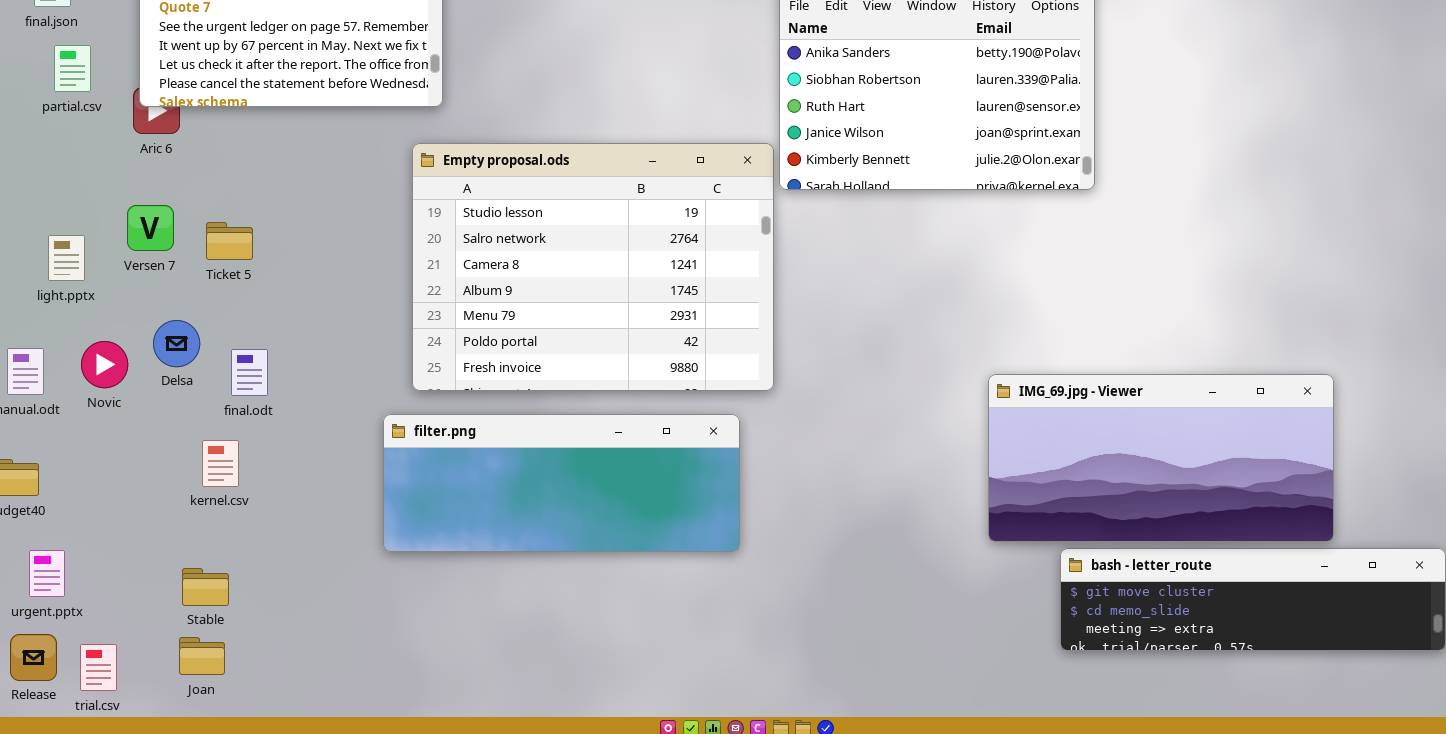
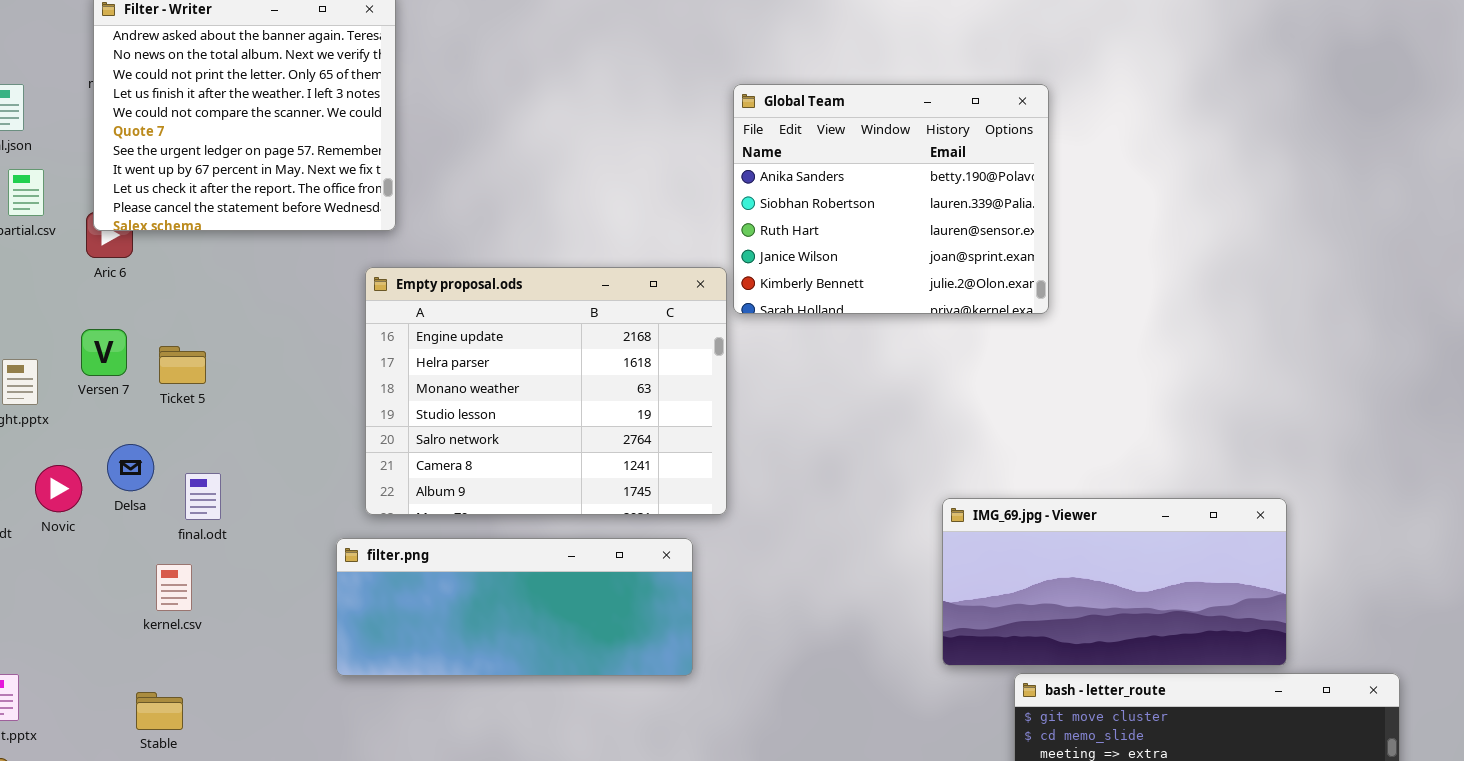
Empty proposal.ods: [412,143,774,391] -> [365,267,727,515], scrolled up 3 rows

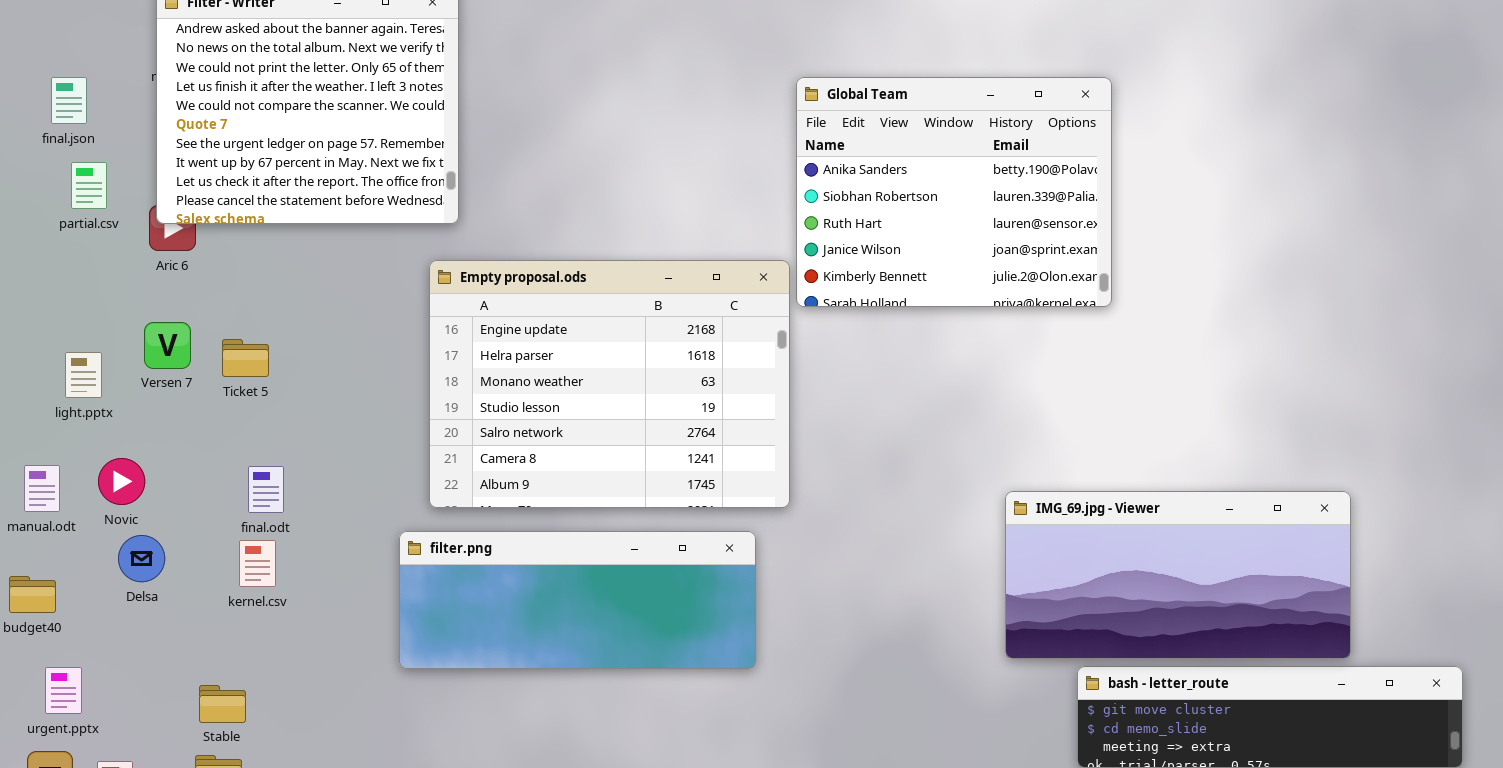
Delsa: [107,444,154,491] -> [118,535,165,582], moved
kernel.csv: [156,564,192,611] -> [239,540,276,587], moved

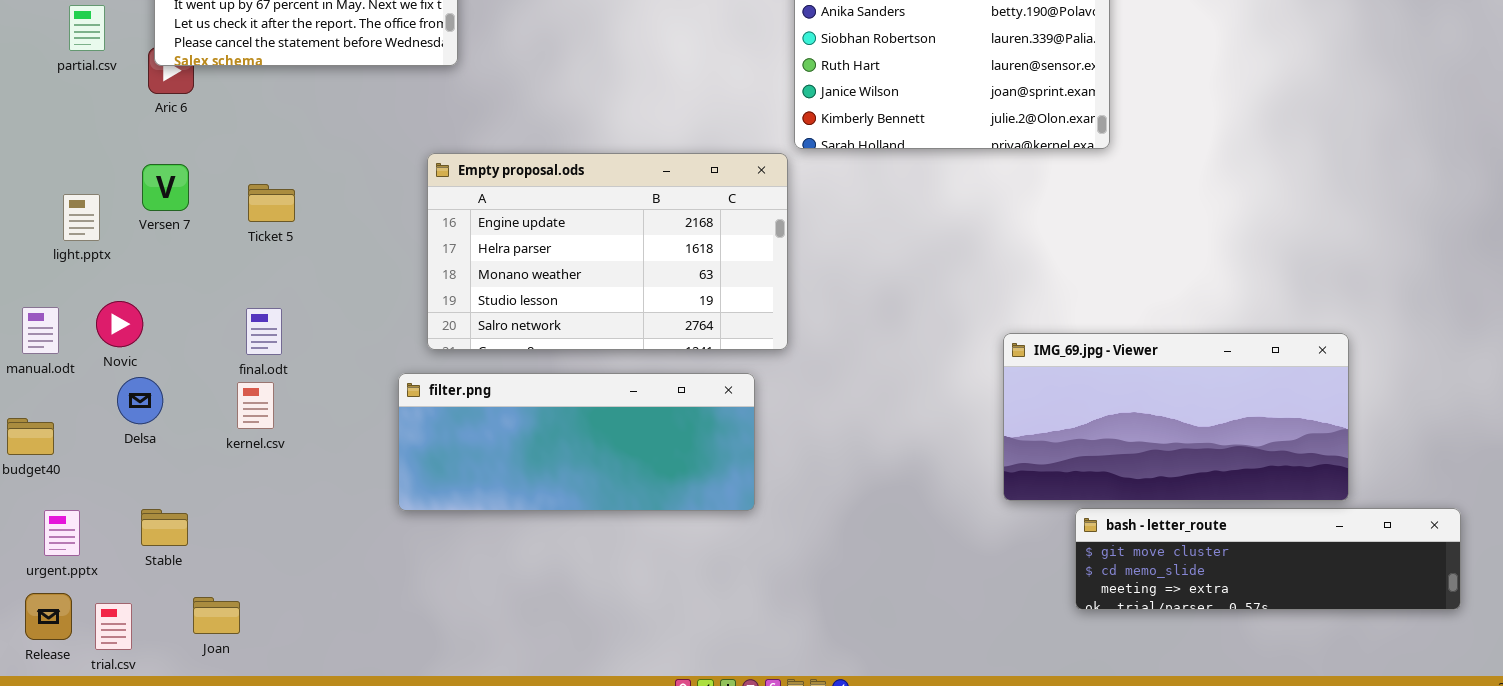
Empty proposal.ods: [429,260,790,508] -> [427,153,788,350], resized
Ticket 5: [222,339,269,377] -> [248,184,295,222], moved
Stable: [199,685,246,723] -> [141,509,188,546], moved

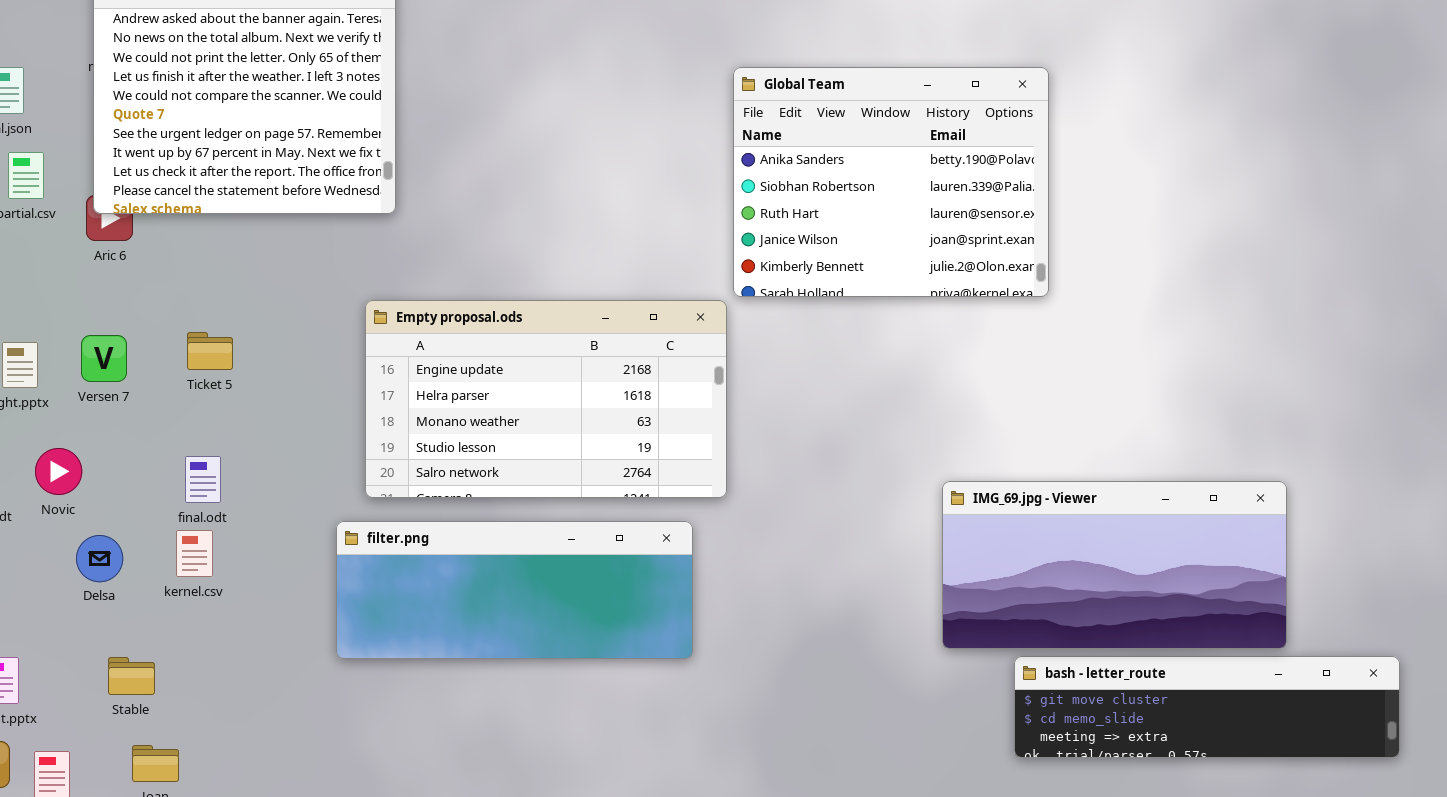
Versen 7: [142,164,189,211] -> [81,335,127,382], moved
Delsa: [117,377,163,424] -> [76,535,123,582], moved
Stable: [141,509,188,546] -> [108,657,155,695], moved

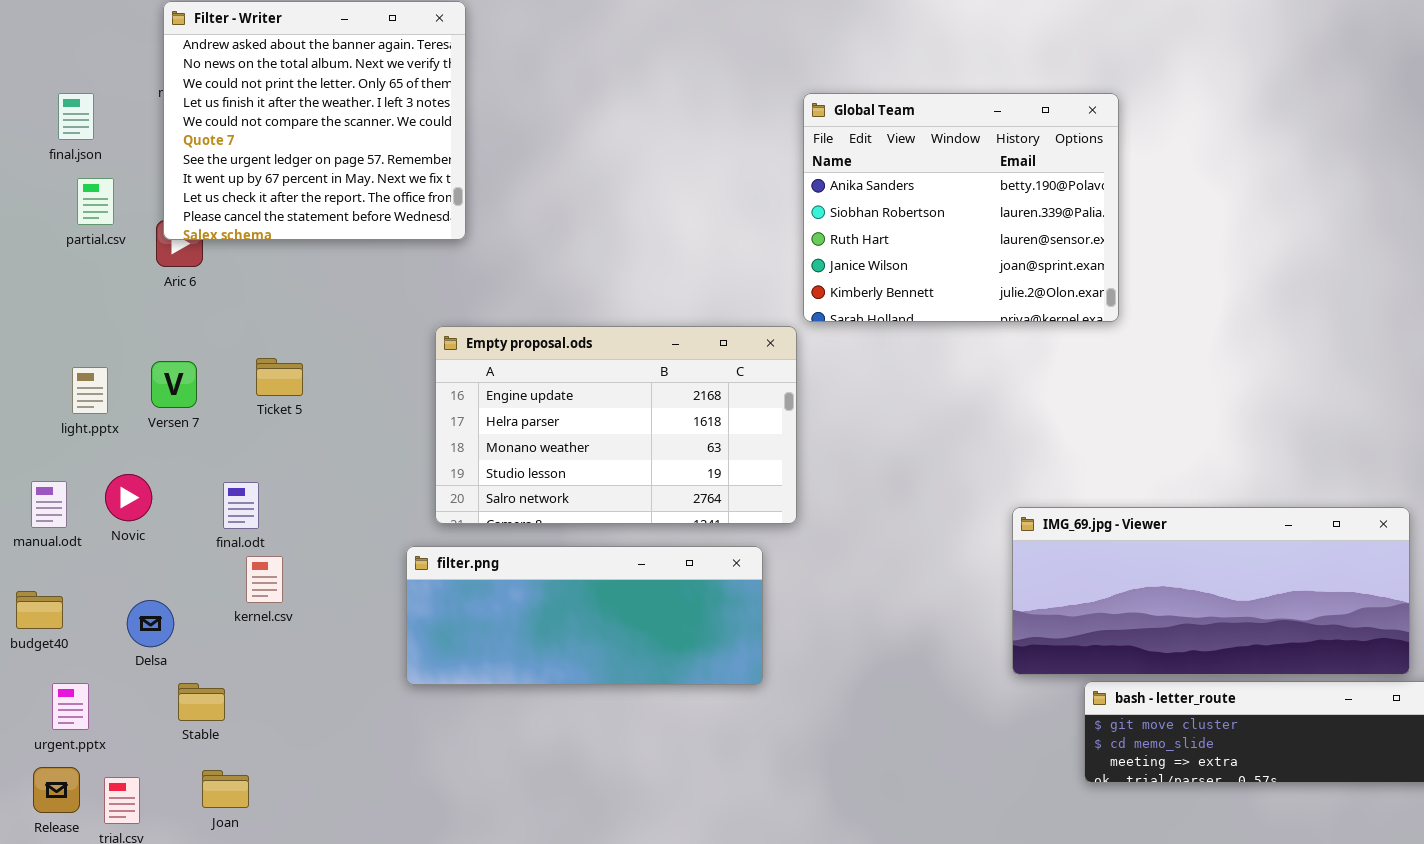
final.odt: [185,456,221,503] -> [223,482,259,529], moved
IMG_69.jpg - Viewer: [942,481,1287,649] -> [1012,507,1410,675], resized
Delsa: [76,535,123,582] -> [127,600,174,647], moved

